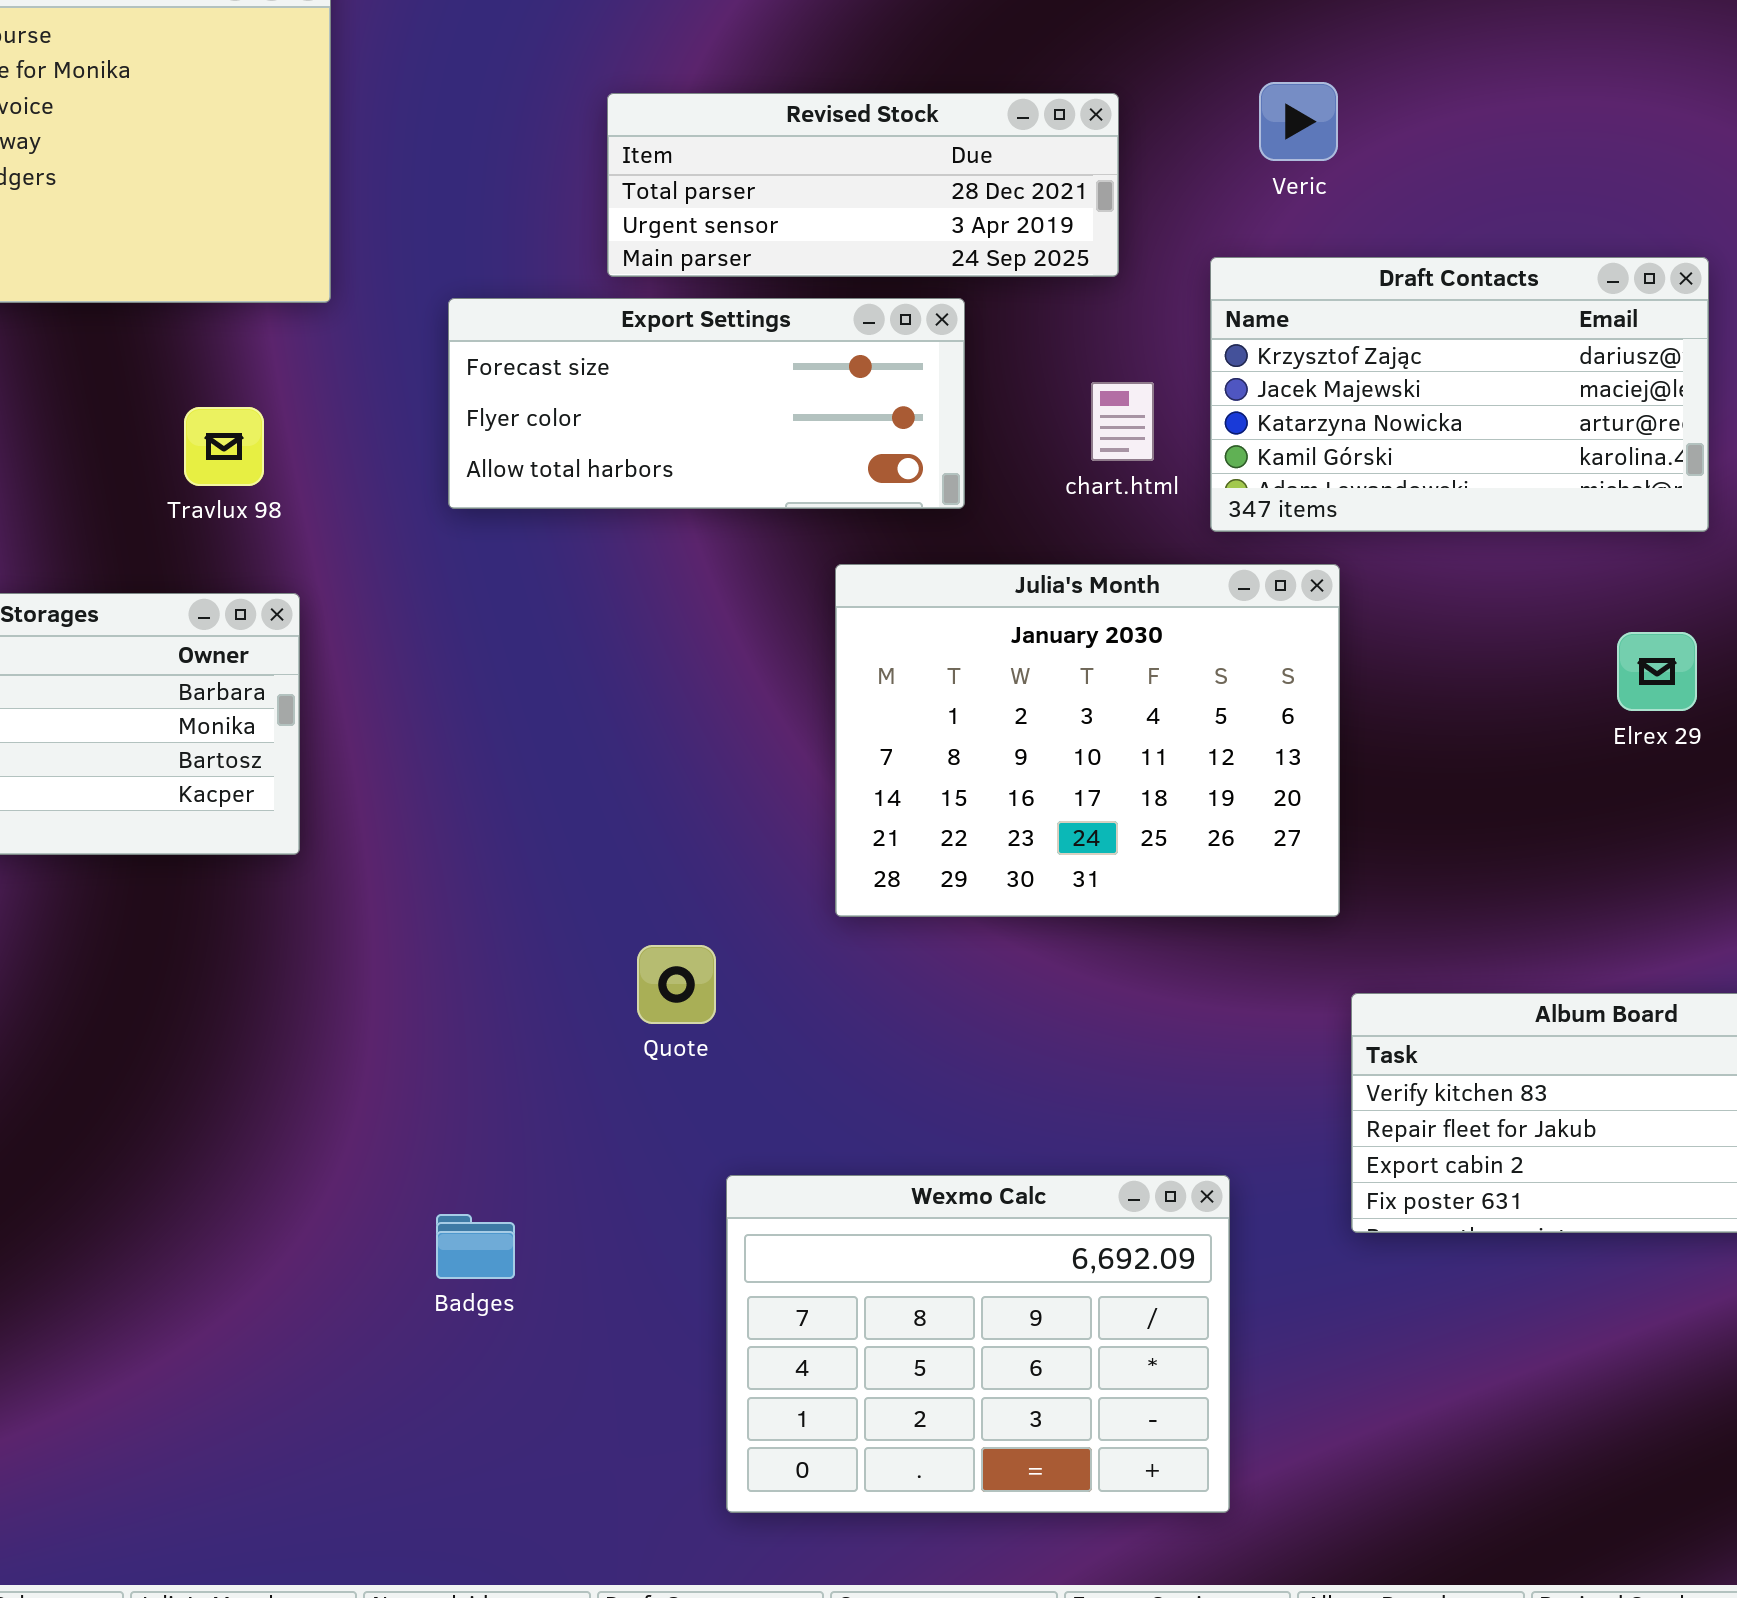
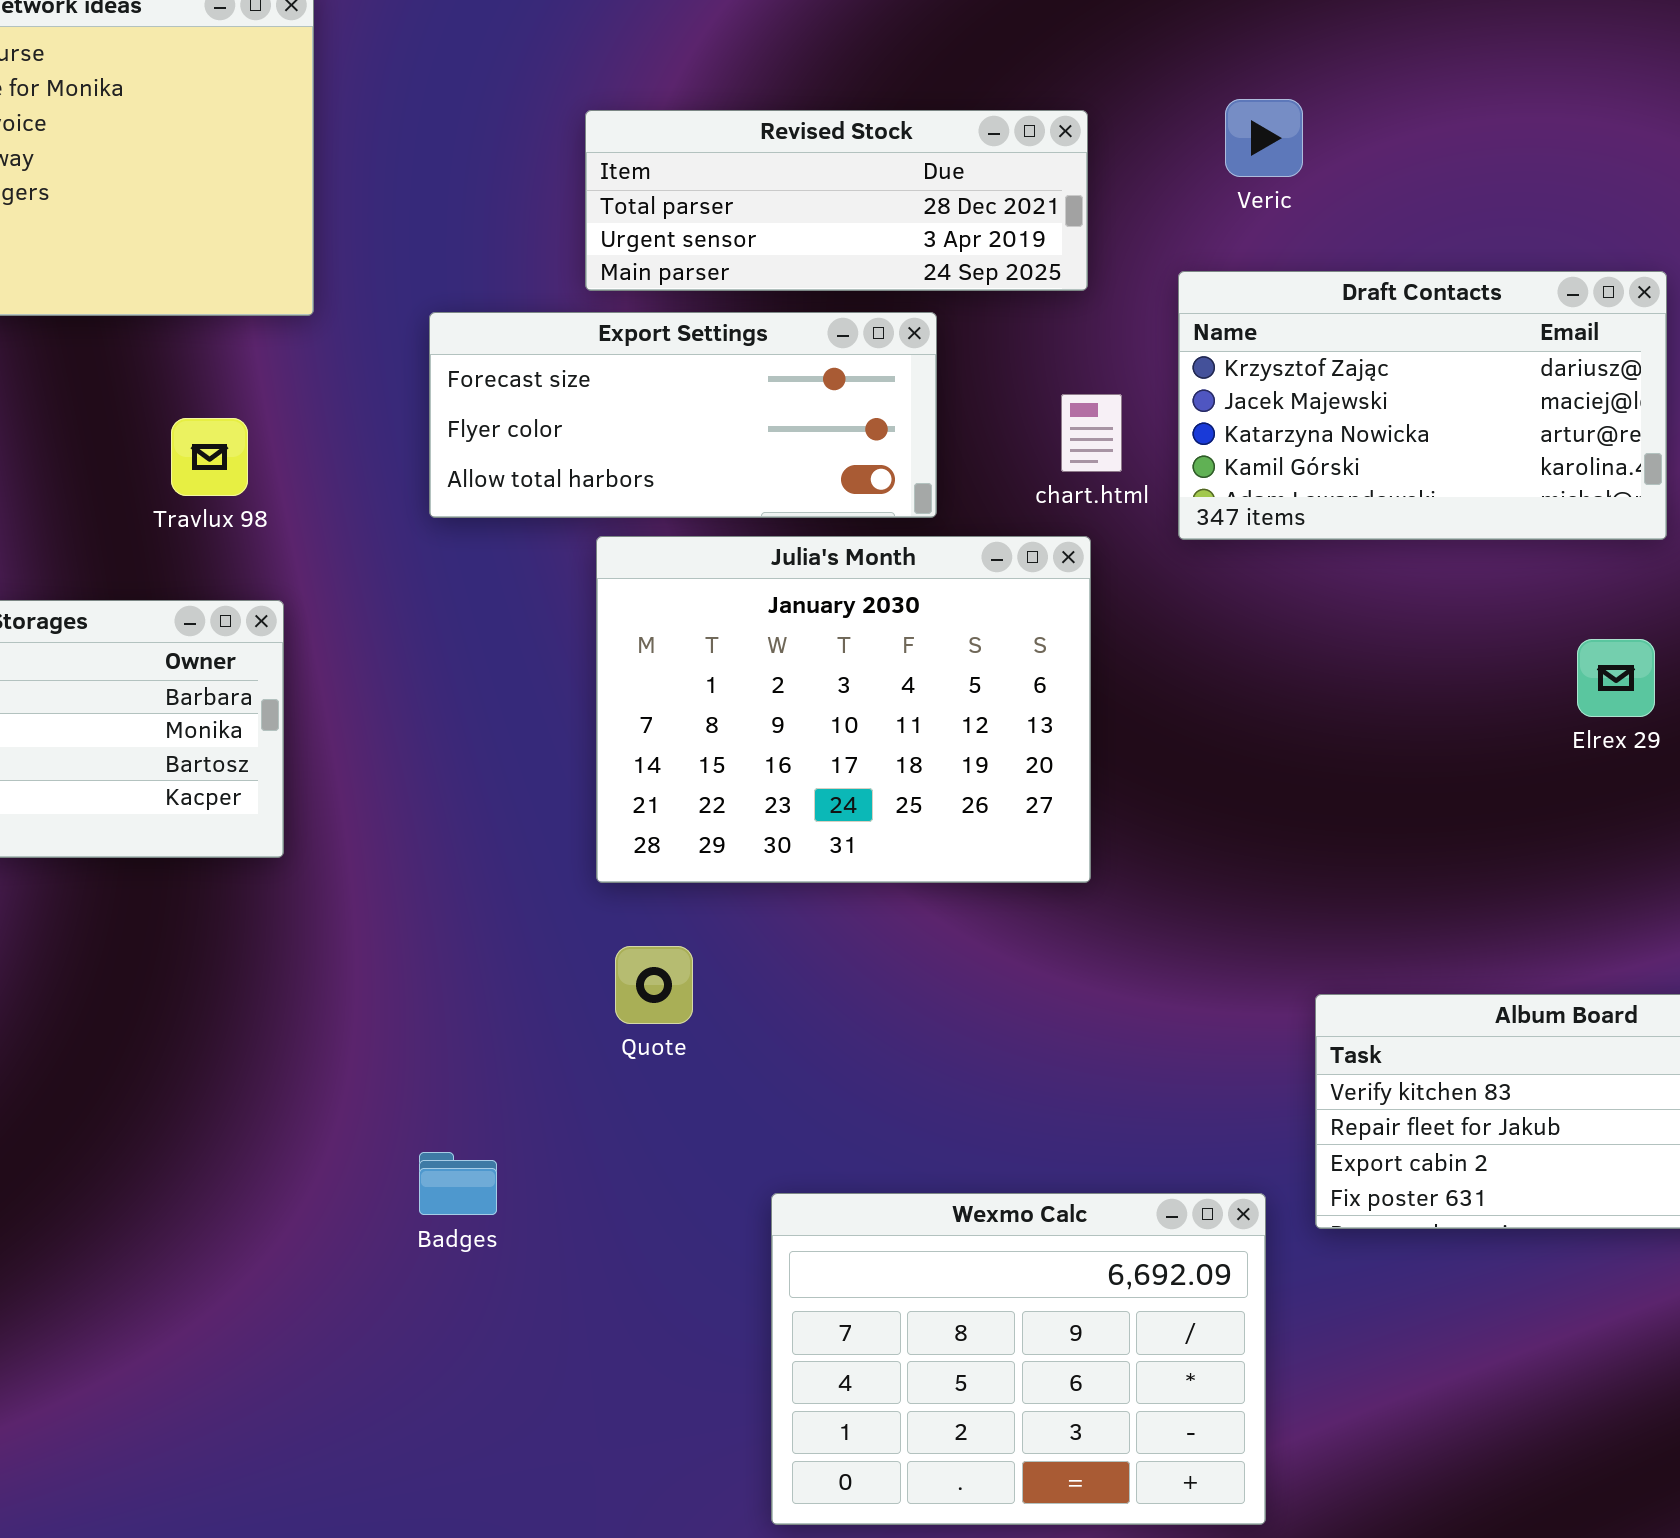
Julia's Month: [835,564,1340,917] -> [596,536,1091,883], moved
Wexmo Calc: [726,1175,1230,1513] -> [771,1193,1266,1525], moved
Badges: [436,1214,515,1279] -> [419,1152,497,1215], moved

